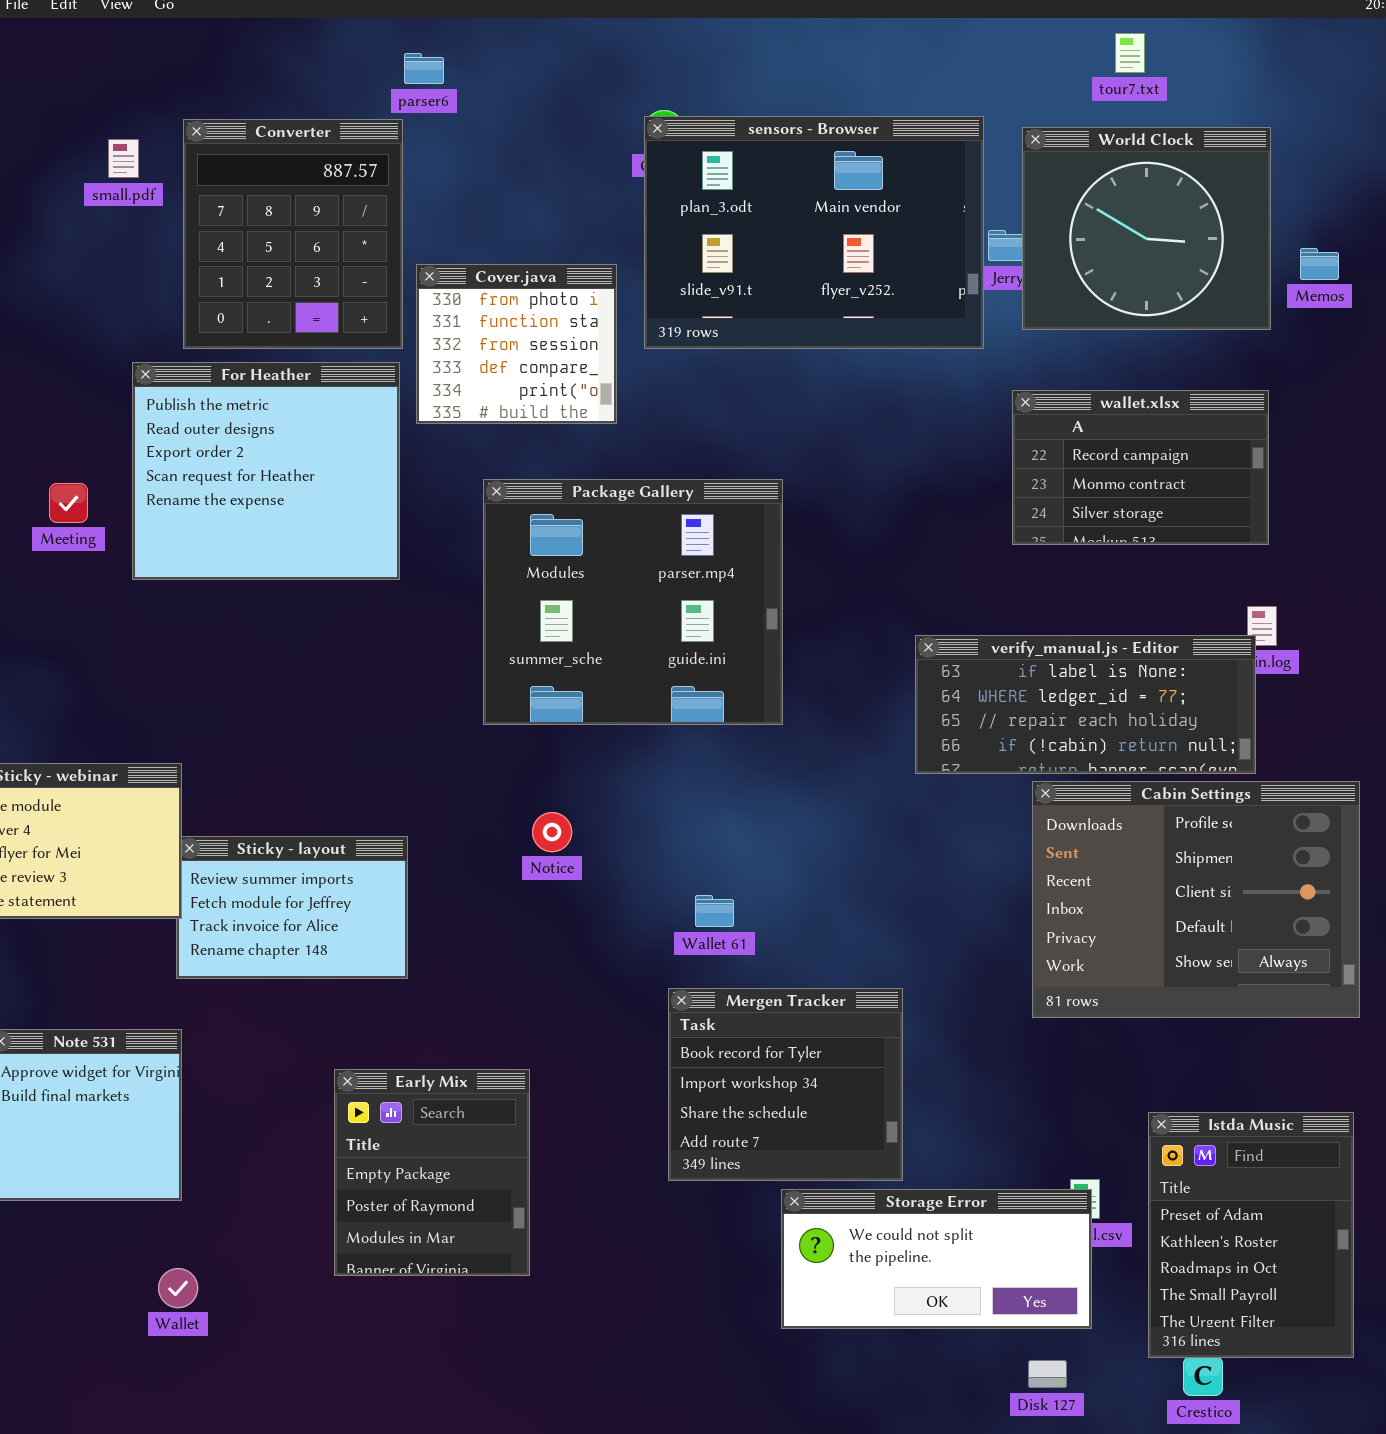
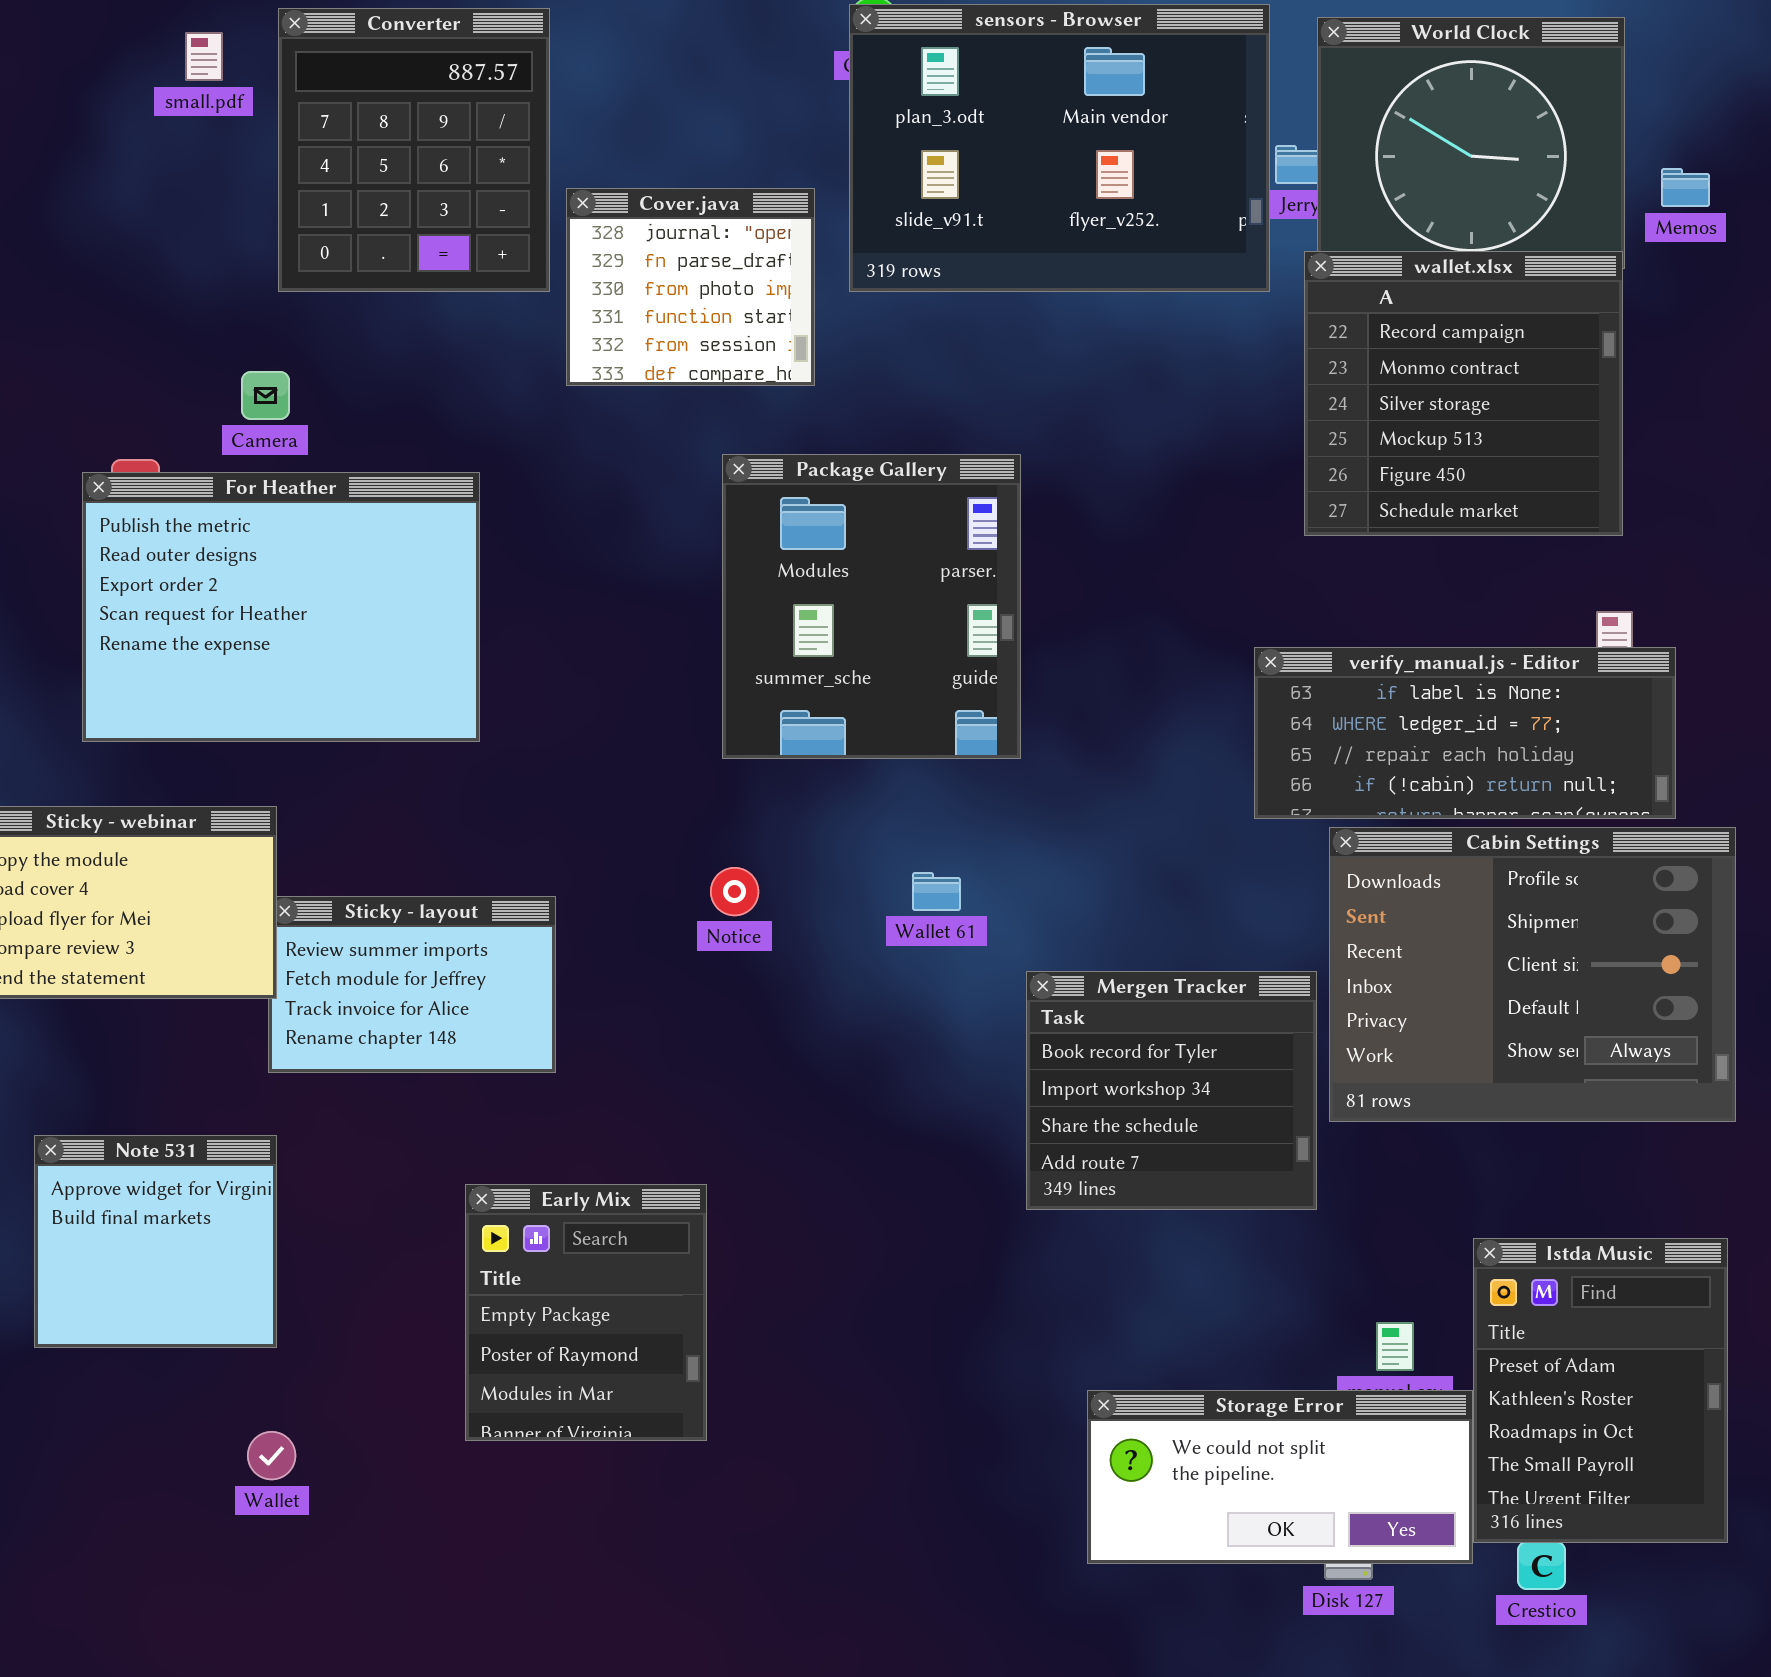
Cover.java: [416,264,617,424] -> [566,188,815,386], scrolled up 2 rows
For Heather: [132,362,400,580] -> [82,472,480,742], moved, resized
wallet.xlsx: [1012,390,1269,545] -> [1304,251,1623,536], resized
Package Gallery: [483,479,783,725] -> [722,454,1021,759], resized
verify_manual.js - Editor: [915,635,1256,774] -> [1254,647,1676,819], moved
Wallet 61: [695,895,734,927] -> [912,872,961,911], moved
Mergen Tracker: [668,988,903,1181] -> [1026,971,1317,1210], moved
Storage Error: [781,1189,1092,1329] -> [1087,1390,1473,1564], moved

